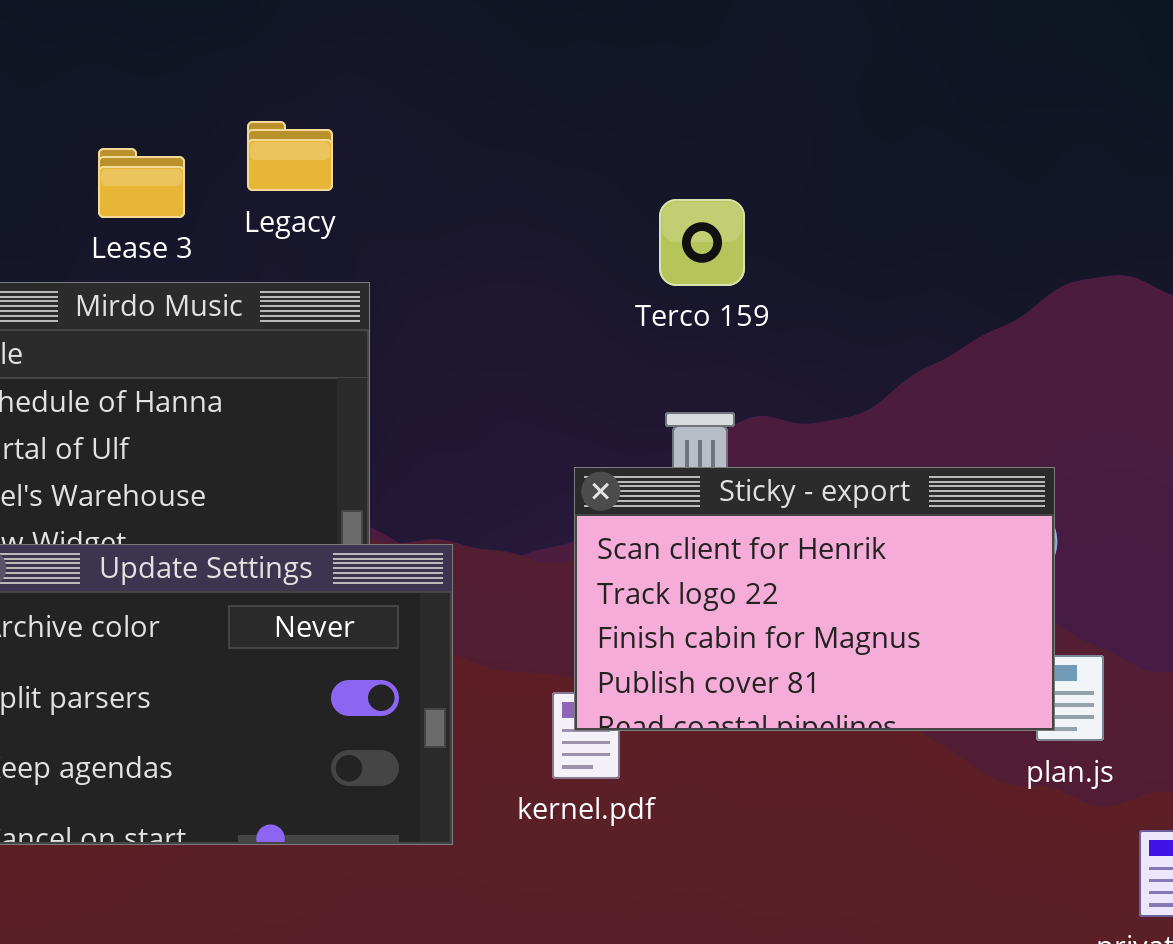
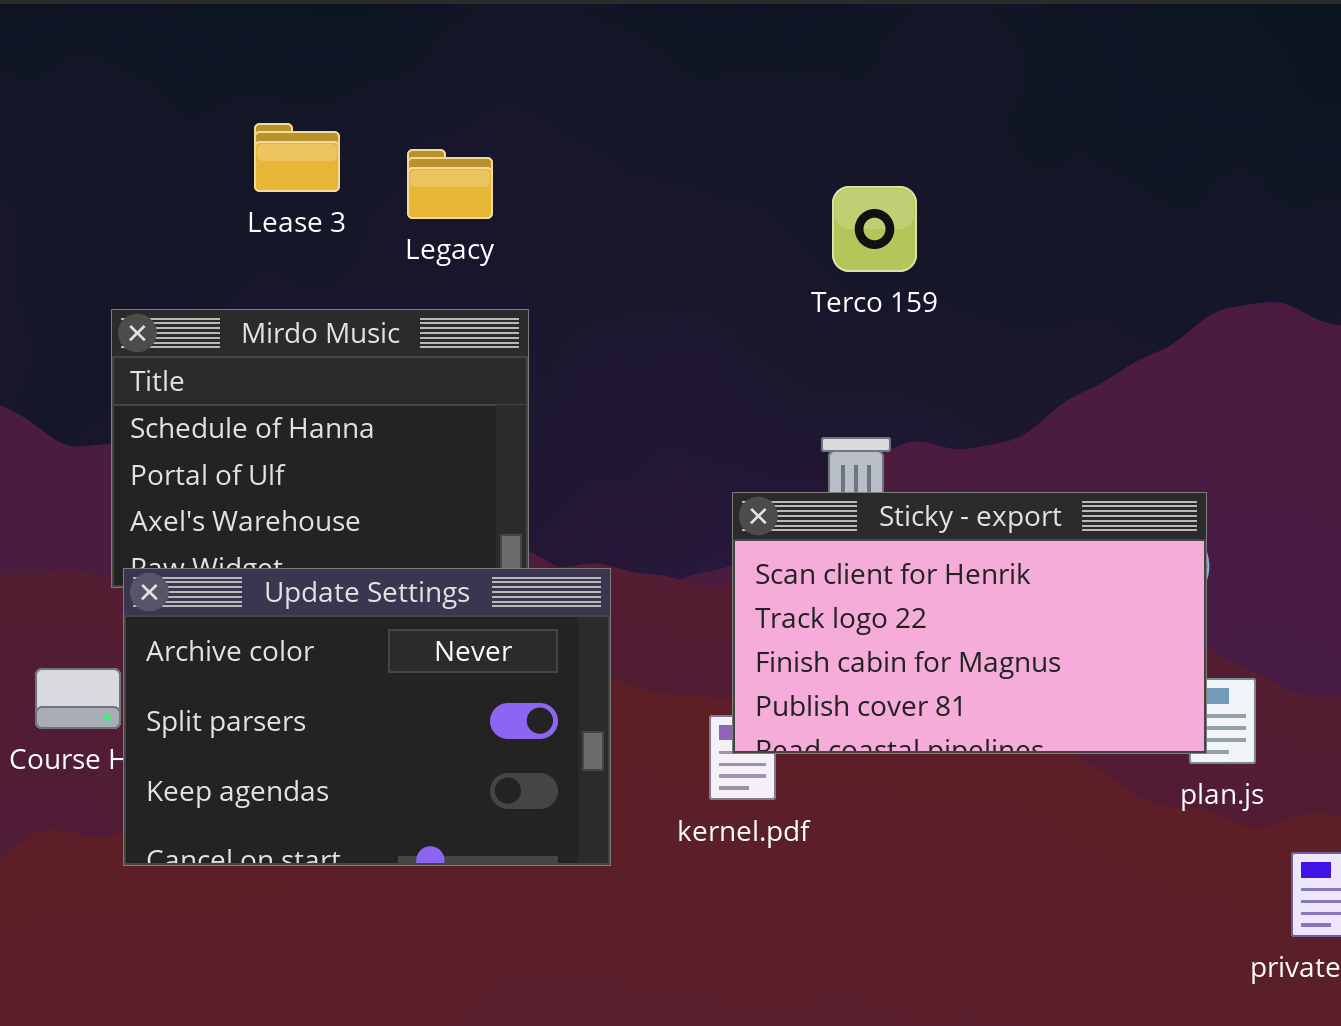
Lease 3: [98,148,185,218] -> [254,123,340,192], moved
Terco 159: [659,199,745,286] -> [832,186,917,272], moved

